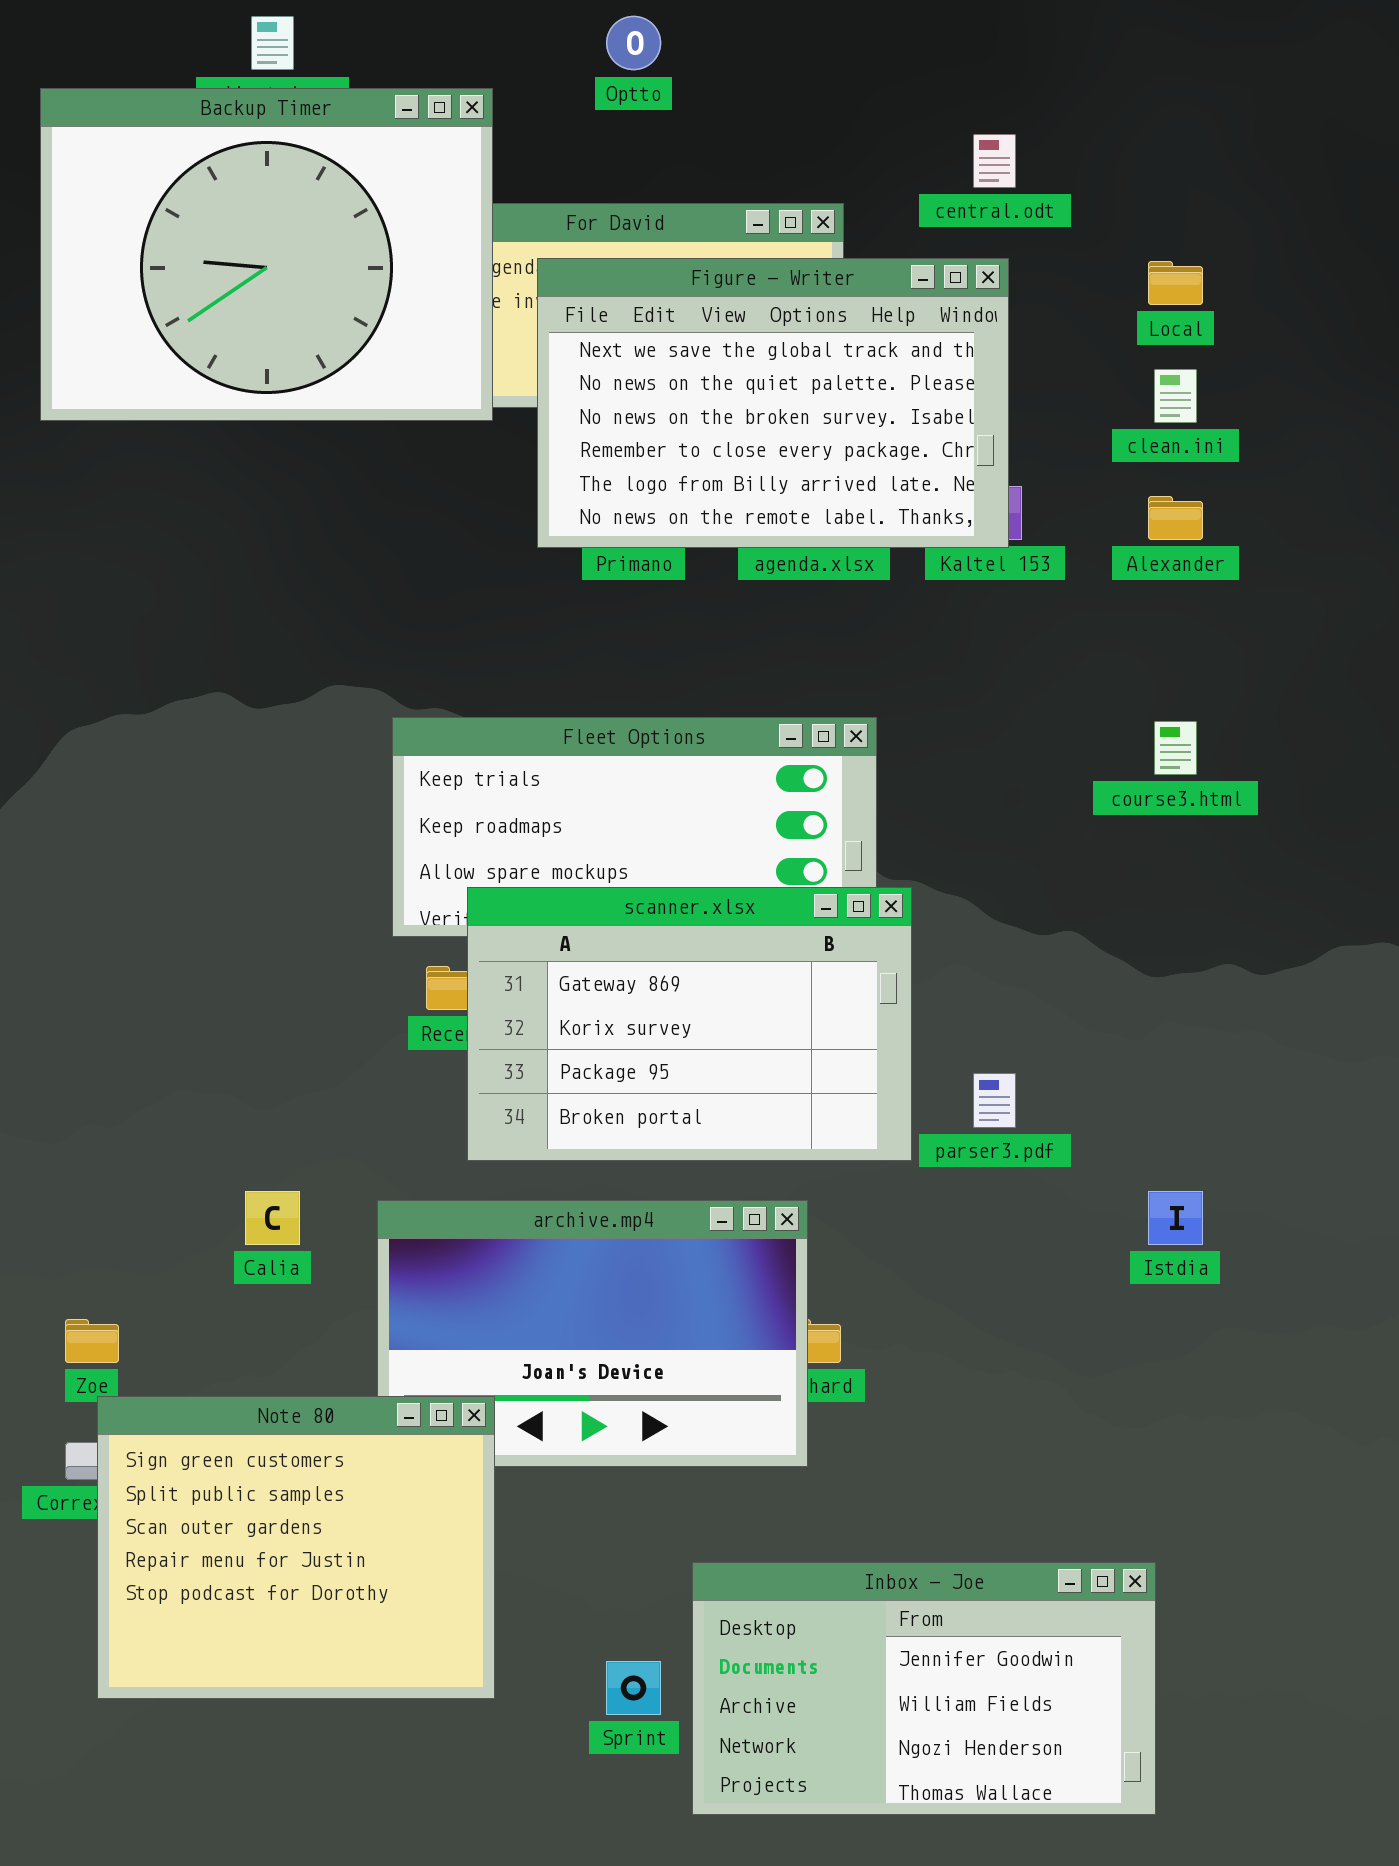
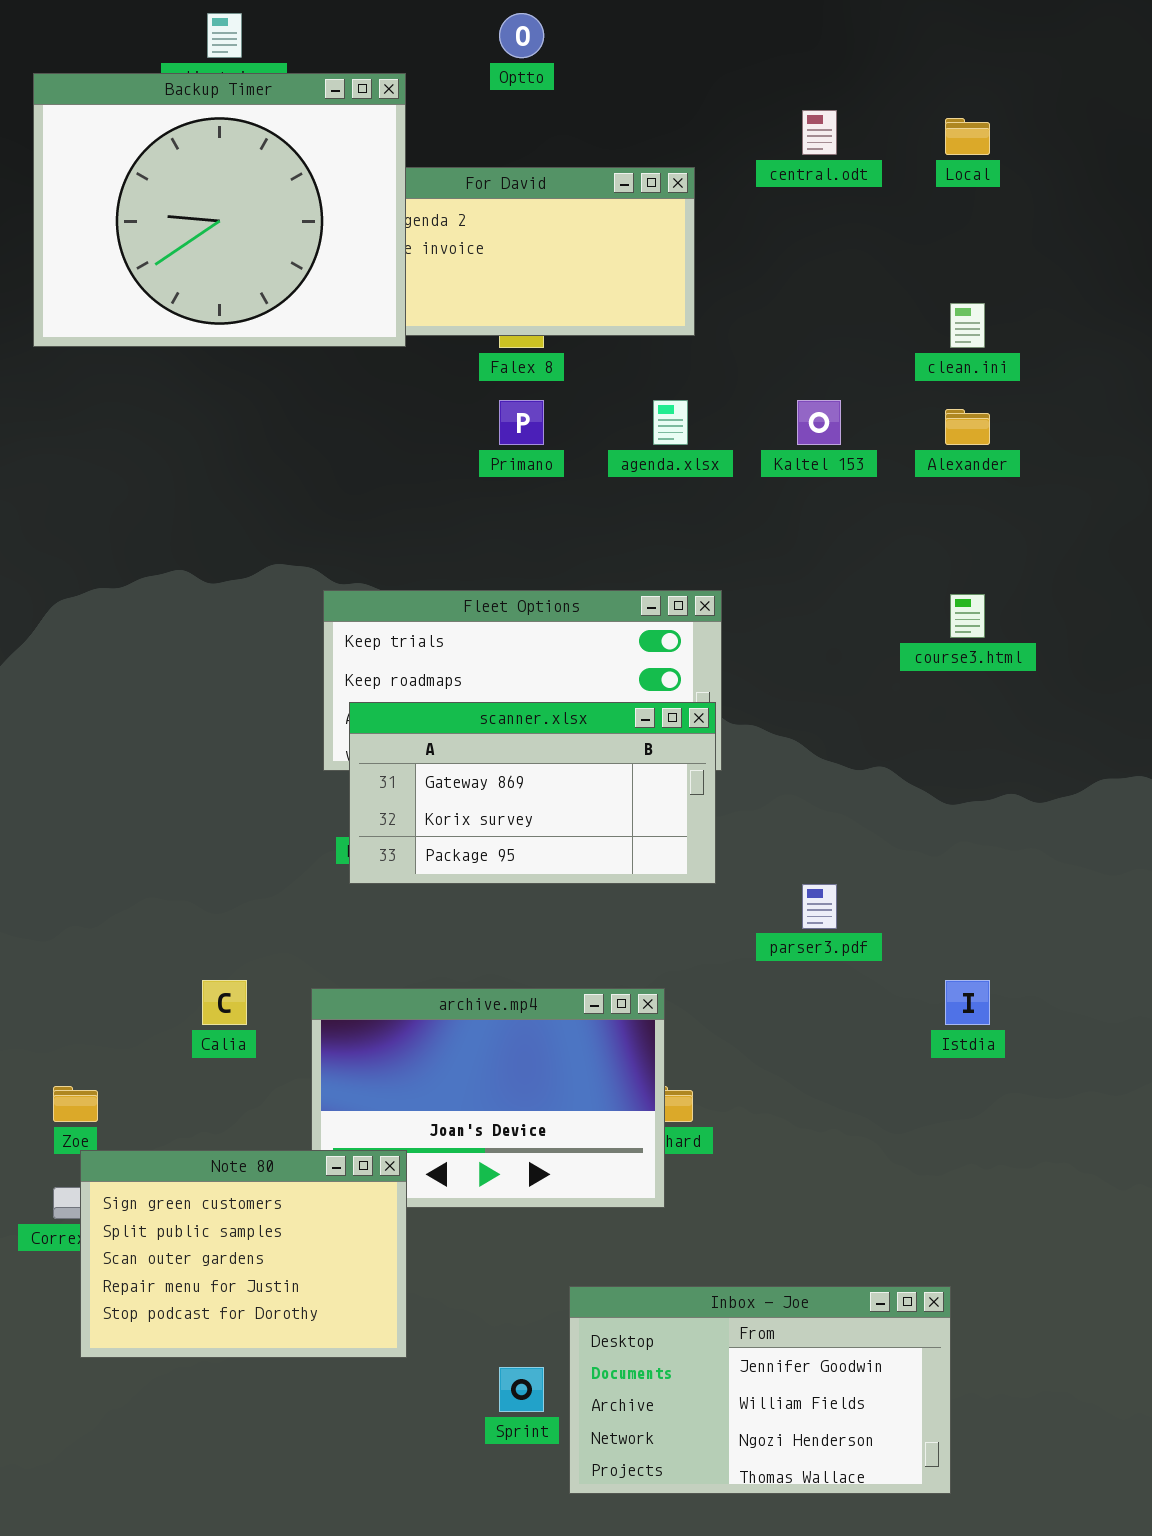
Figure - Writer: [537,258,1009,548] -> none, closed
Local: [1148,261,1203,305] -> [945,118,990,155], moved
scanner.xlsx: [467,887,912,1161] -> [349,702,716,884], moved, resized
Note 80: [97,1396,495,1699] -> [80,1150,407,1358], resized

